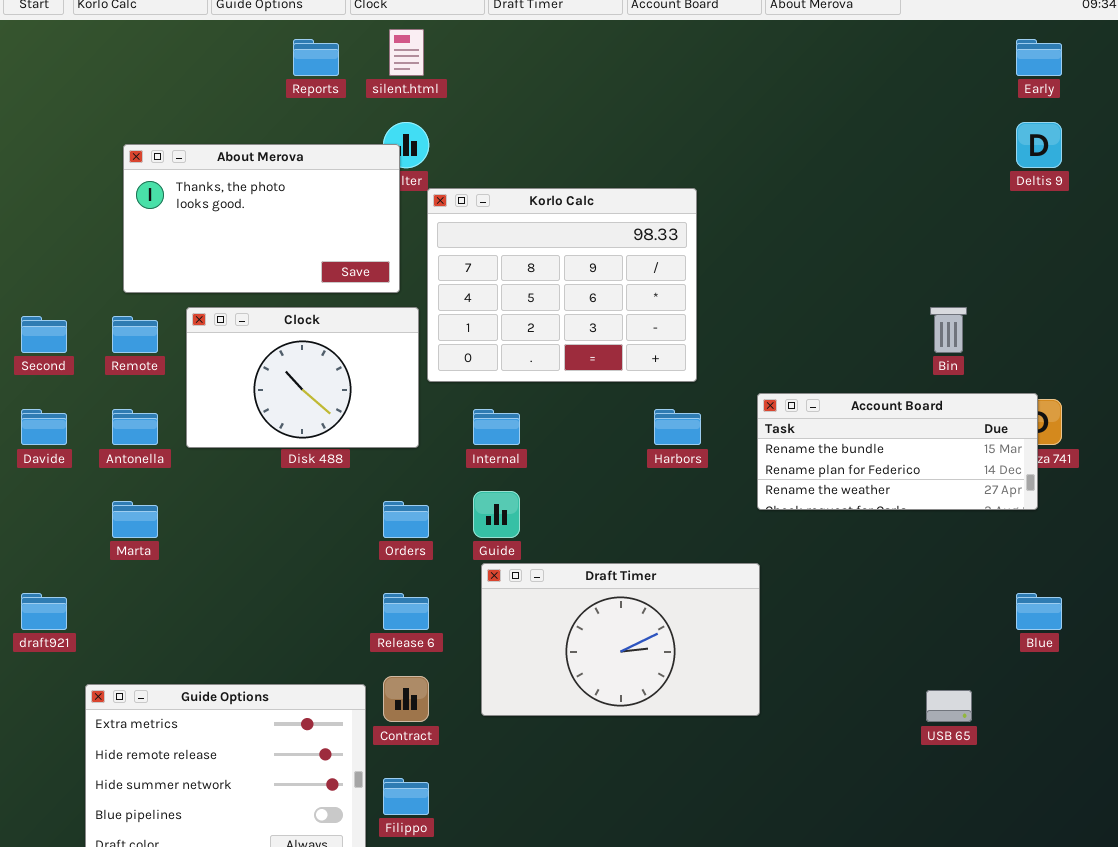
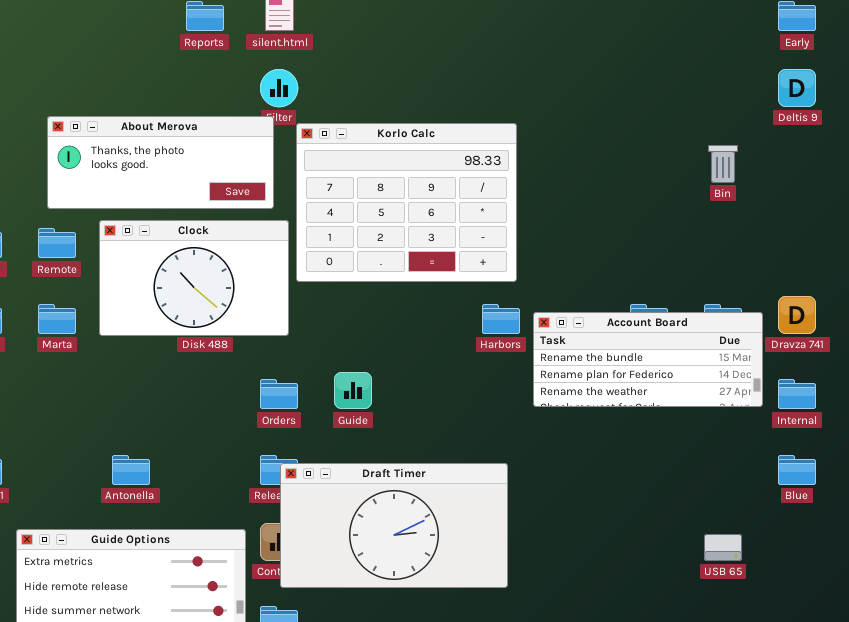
About Merova: [123,144,400,293] -> [47,116,274,209], resized
Bin: [930,307,967,353] -> [708,145,738,183], moved
Account Board: [757,393,1038,510] -> [533,312,763,407], moved
Antonella: [112,409,158,445] -> [112,455,150,485], moved
Internal: [473,409,520,445] -> [778,379,816,409], moved
Marta: [112,501,158,538] -> [38,304,76,334], moved
Draft Timer: [481,563,760,716] -> [280,463,508,588], moved

